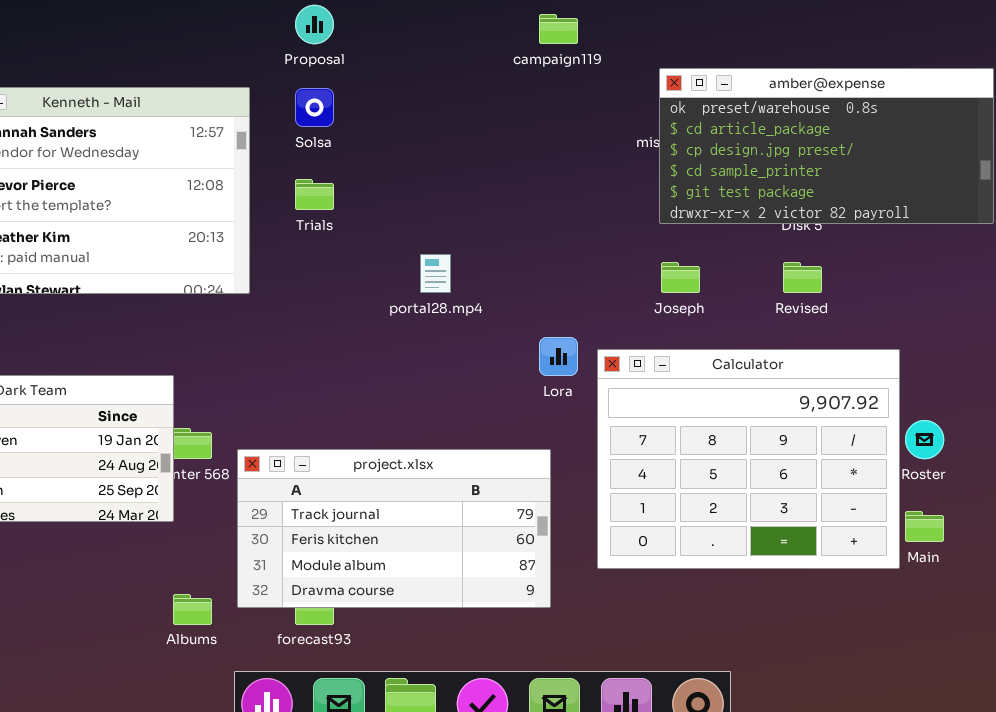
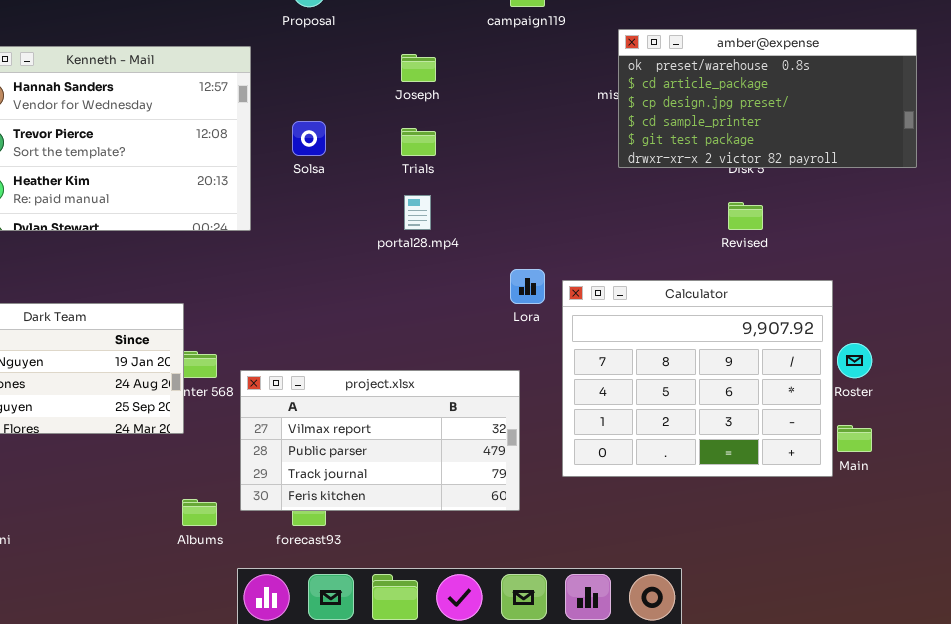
Solsa: [295,88,334,127] -> [292,121,326,156], moved
Trials: [295,179,334,210] -> [401,128,436,156], moved
Joseph: [661,262,700,293] -> [401,54,436,82], moved
project.xlsx: [237,449,551,608] -> [240,370,520,511], scrolled up 2 rows

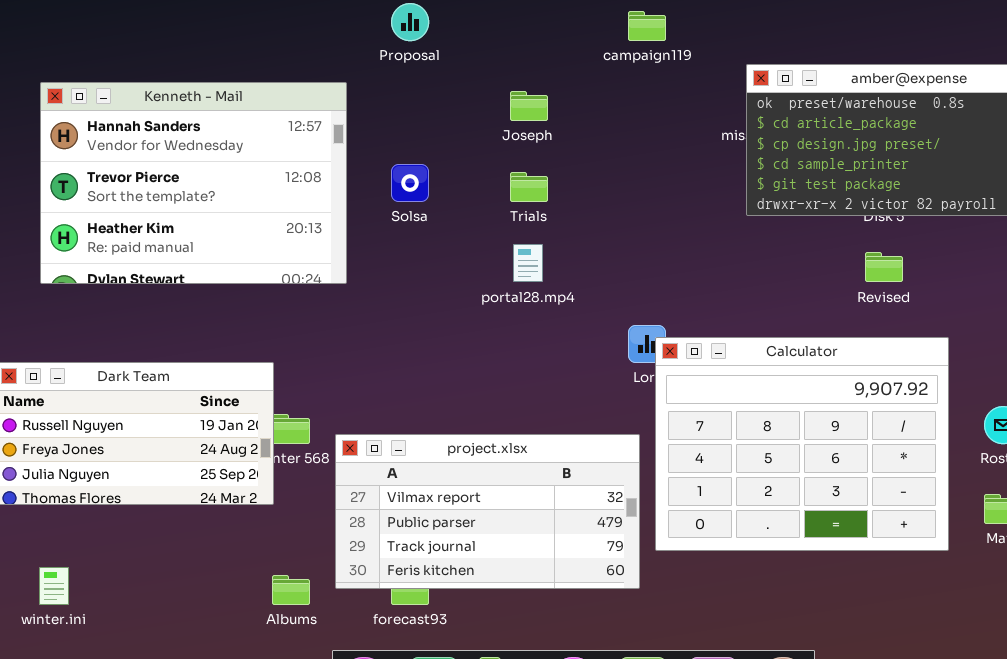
Calculator: [562,280,833,477] -> [655,337,949,551], moved

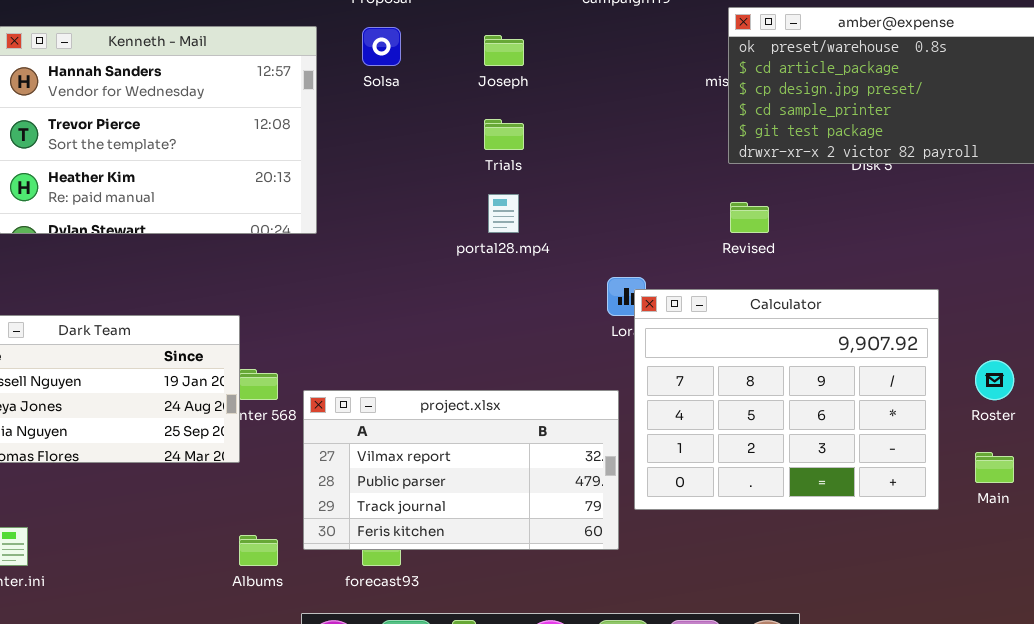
Solsa: [391,164,429,202] -> [362,27,401,66], moved
Revised: [865,252,903,282] -> [730,202,769,233], moved

